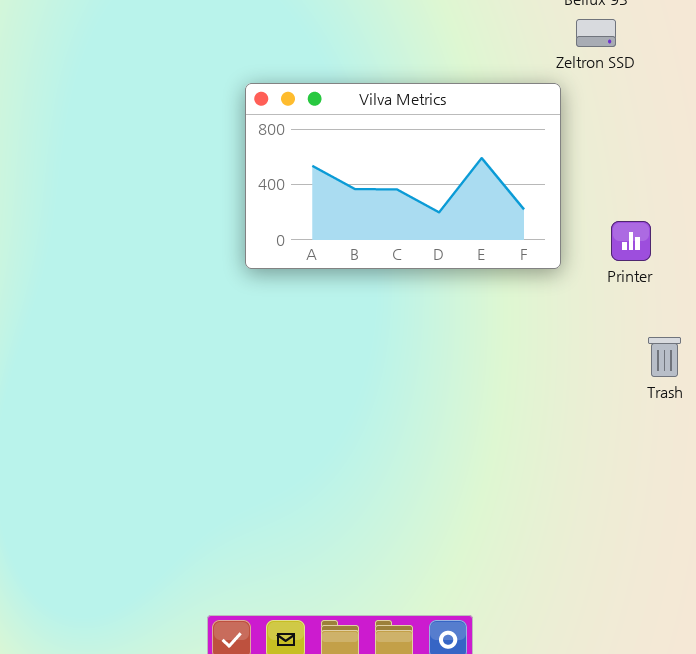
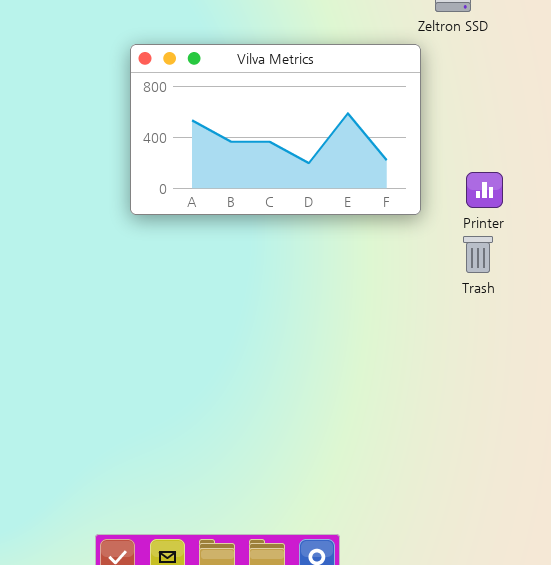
Trash: [648,337,681,377] -> [463,236,493,273], moved

